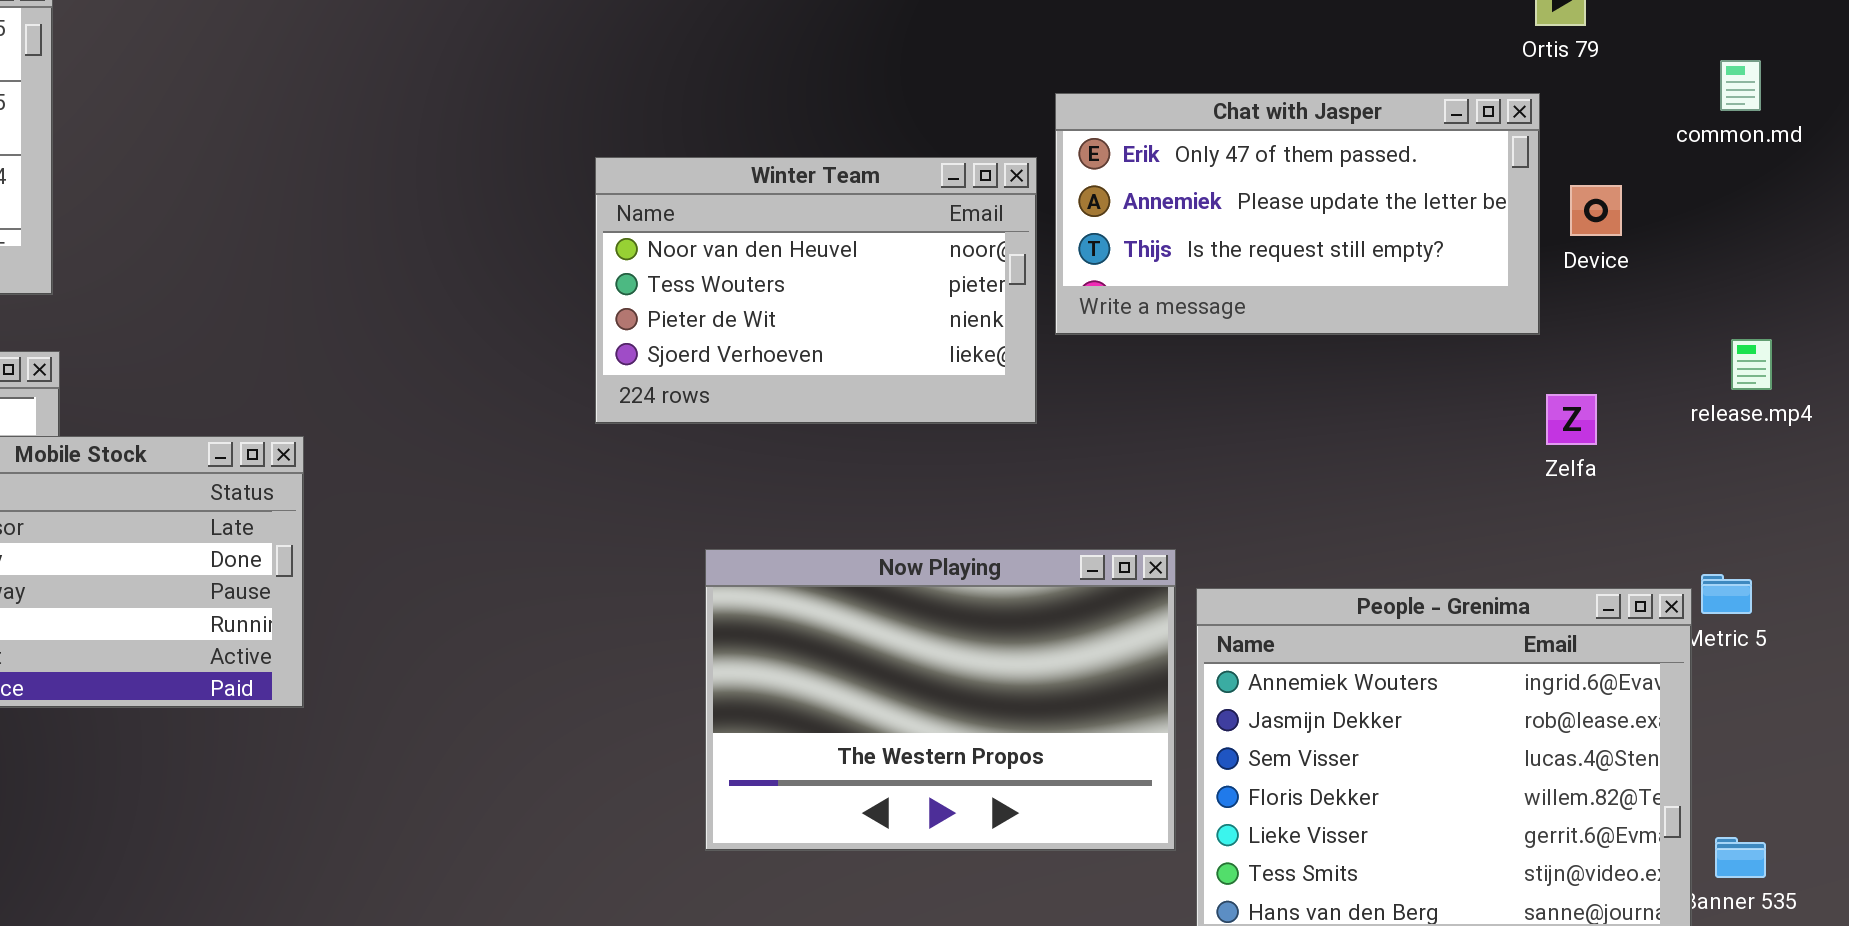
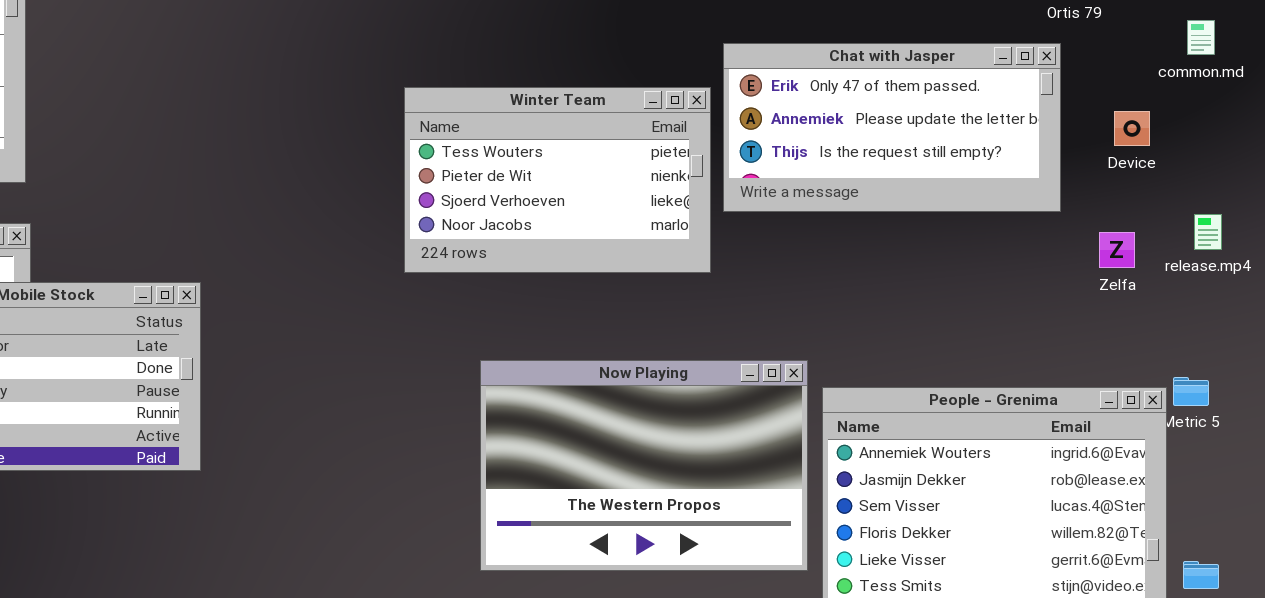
Winter Team: [595,157,1037,424] -> [404,87,711,273], scrolled down 1 row
Device: [1570,185,1622,236] -> [1114,111,1150,146], moved
Zelfa: [1546,394,1597,445] -> [1099,232,1135,268], moved

